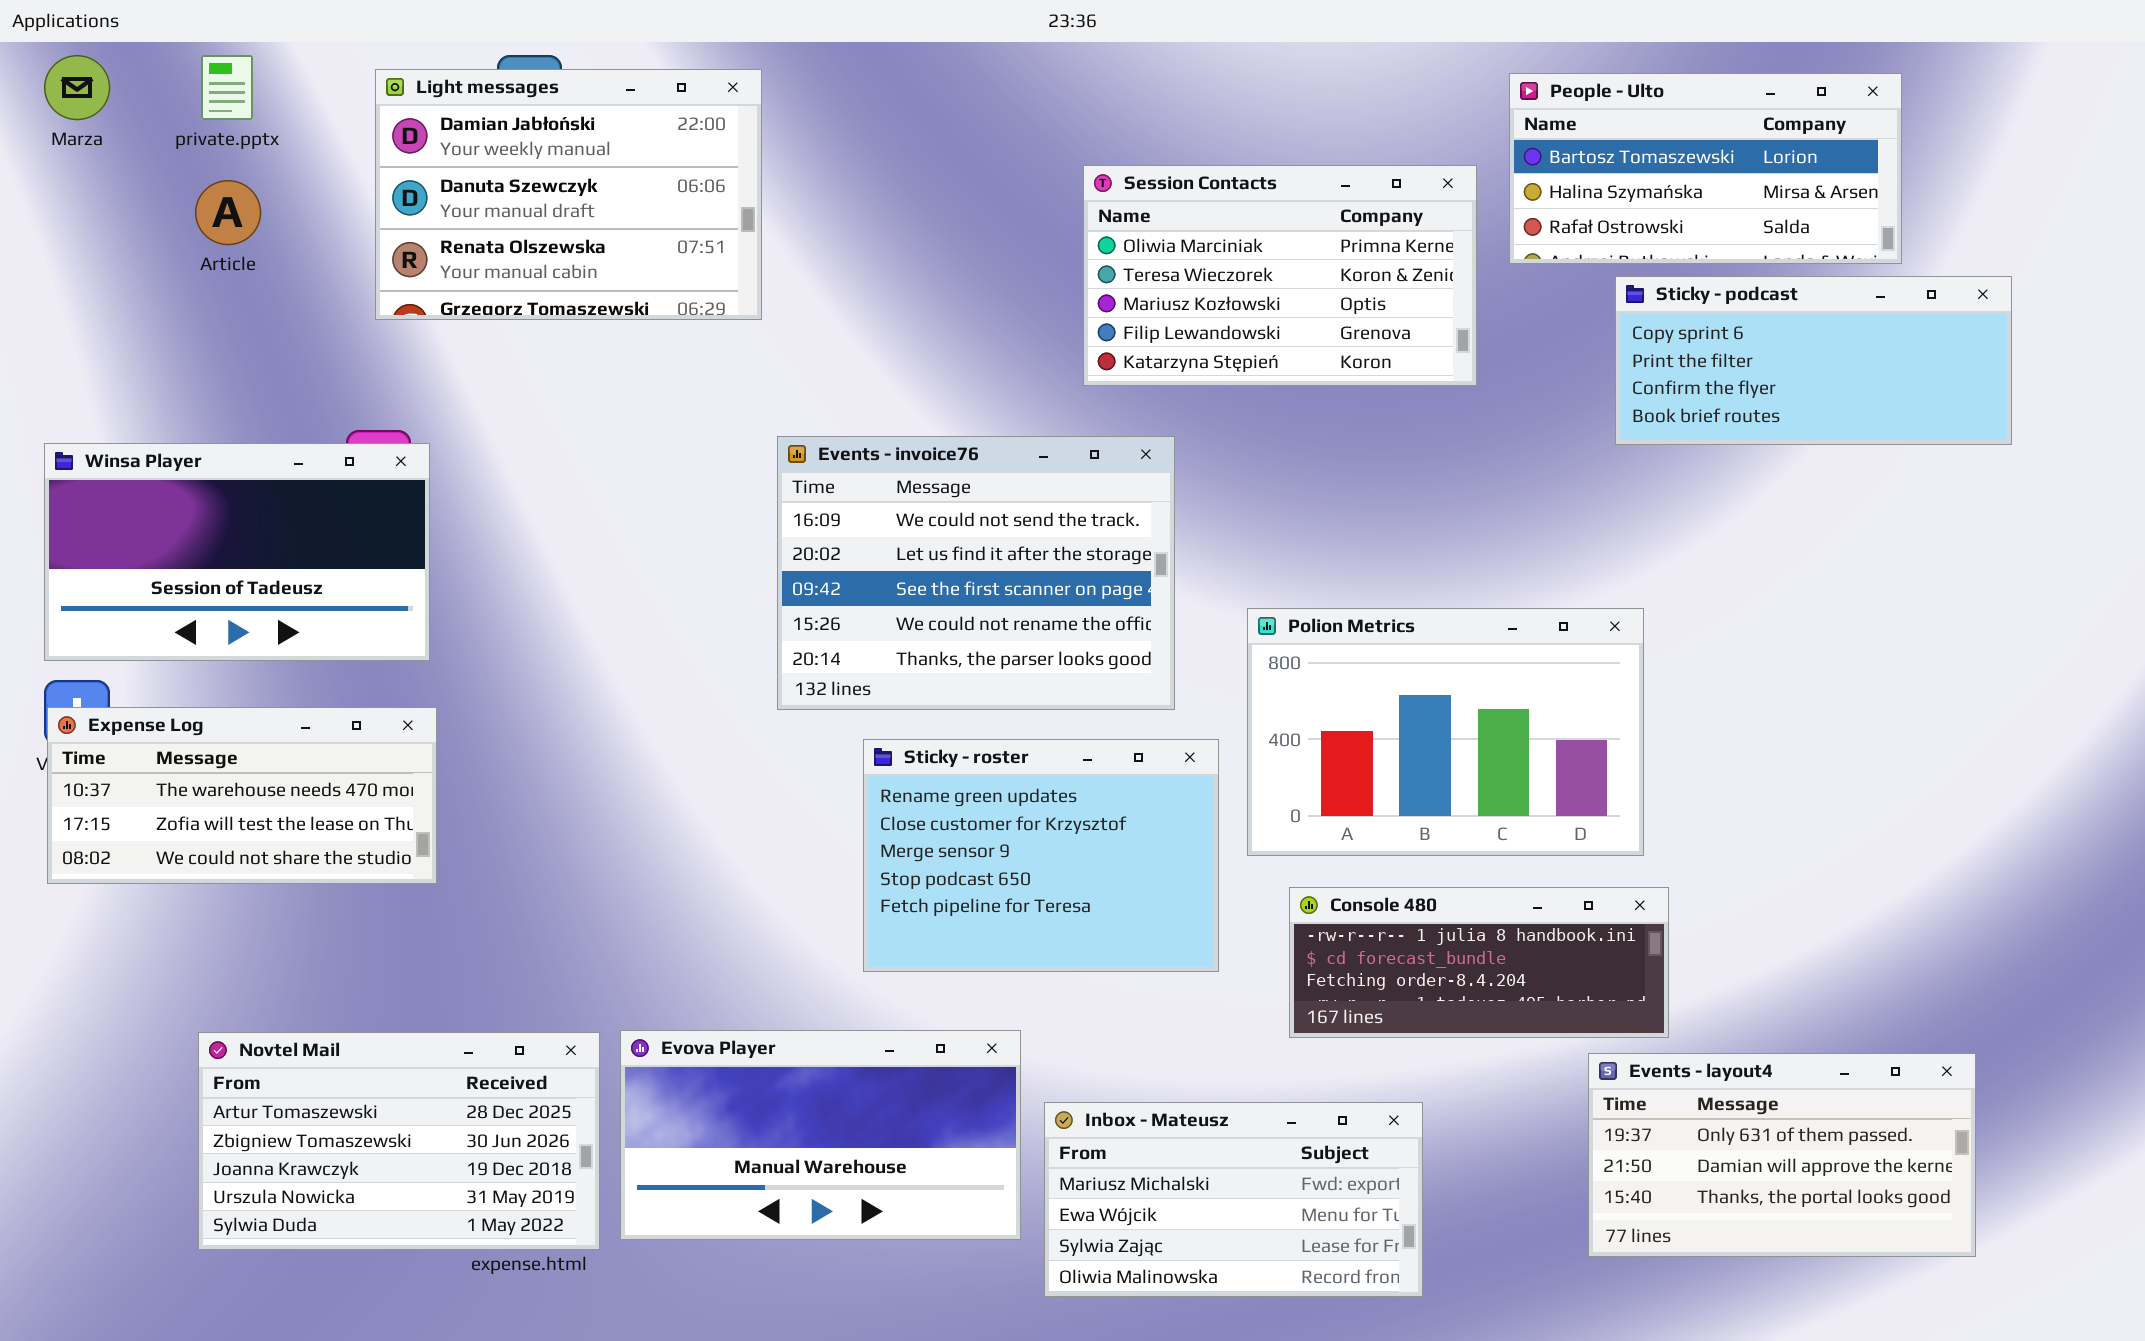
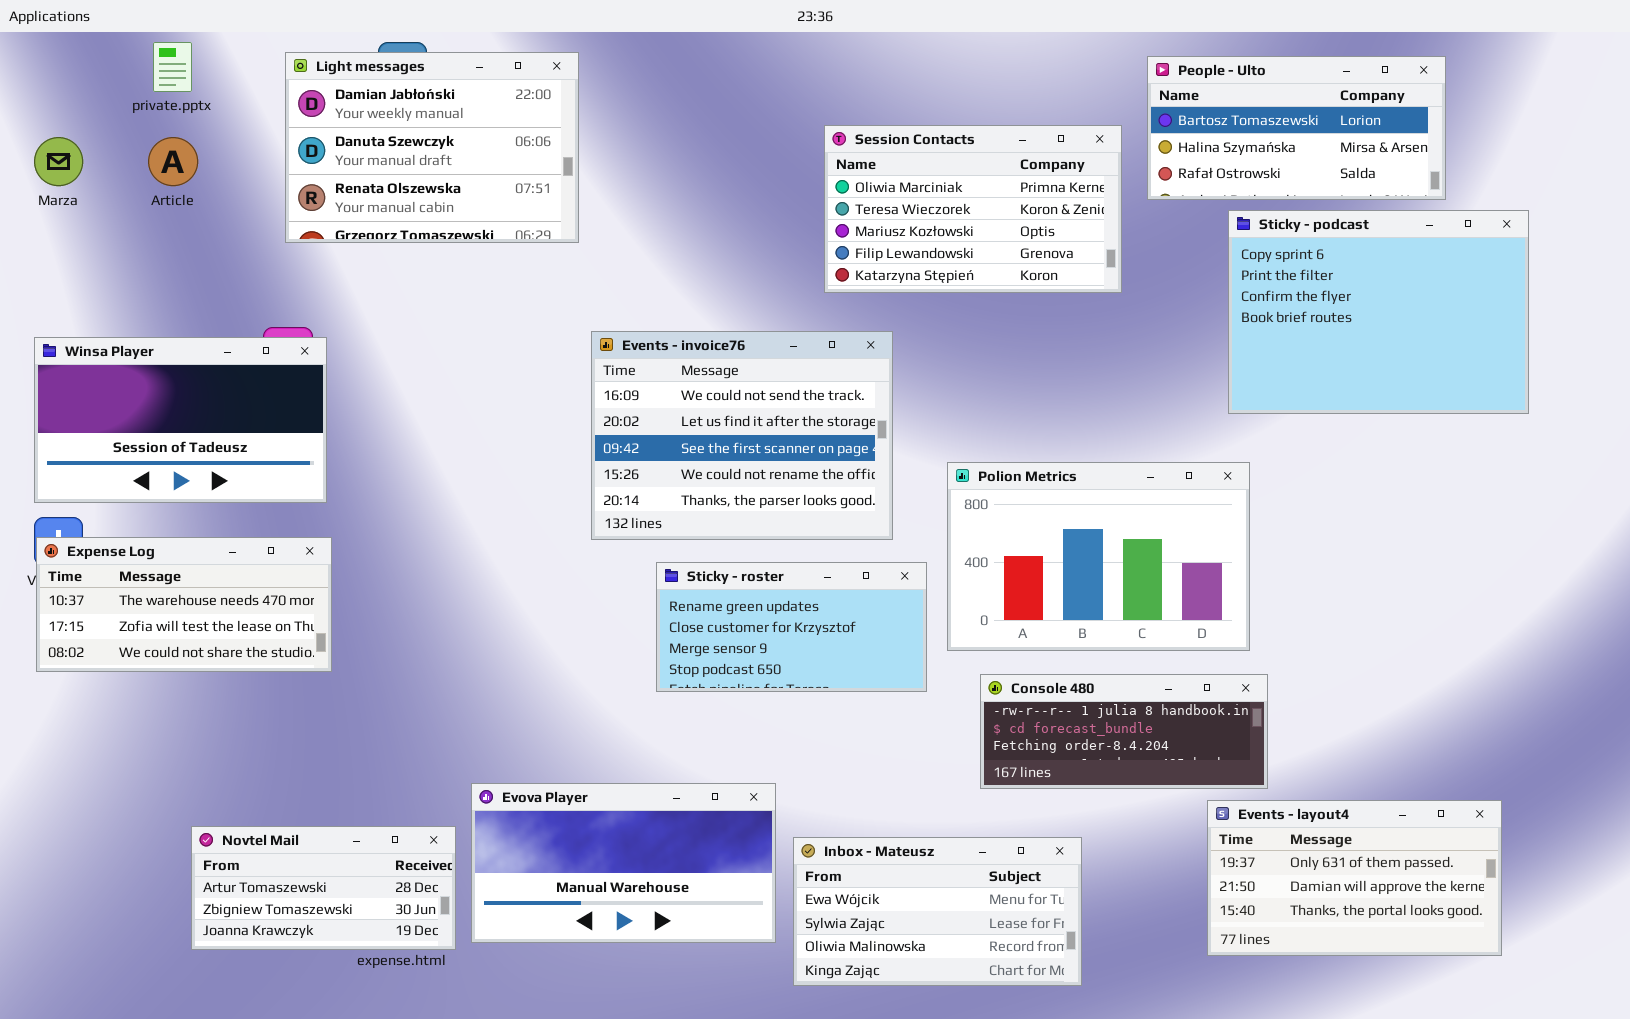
Marza: [44,55,110,120] -> [34,137,83,186], moved
Sticky - podcast: [1615,276,2012,445] -> [1228,210,1529,414], resized
Sticky - roster: [863,739,1219,972] -> [656,562,927,692], resized
Novtel Mail: [198,1032,600,1250] -> [191,826,456,950], resized
Inbox - Mateusz: [1044,1102,1423,1297] -> [793,837,1082,986], scrolled down 1 row

